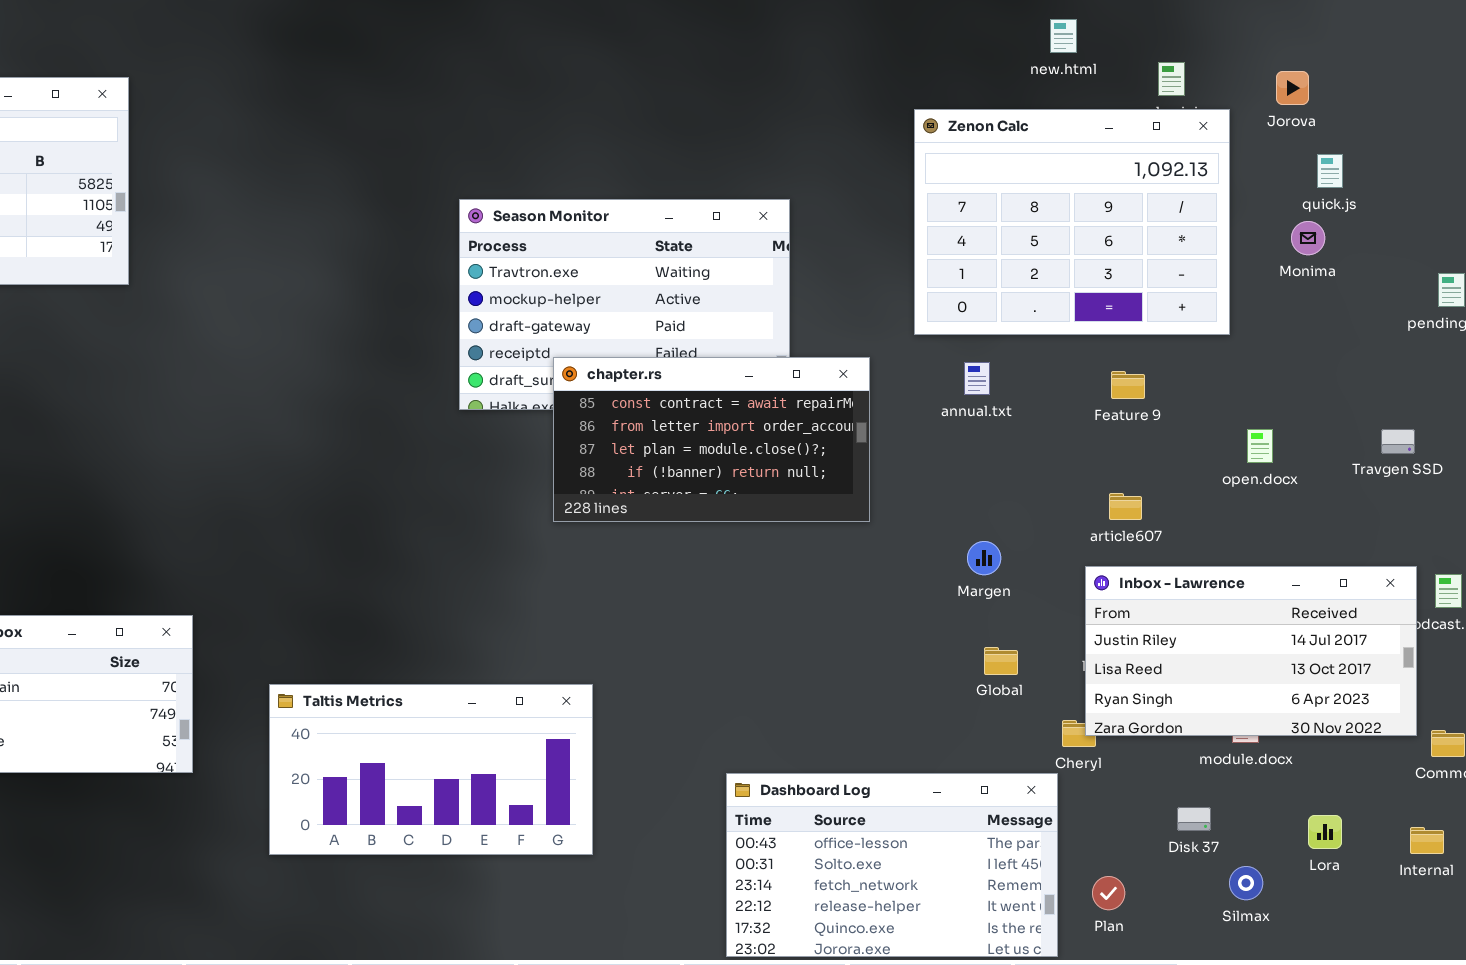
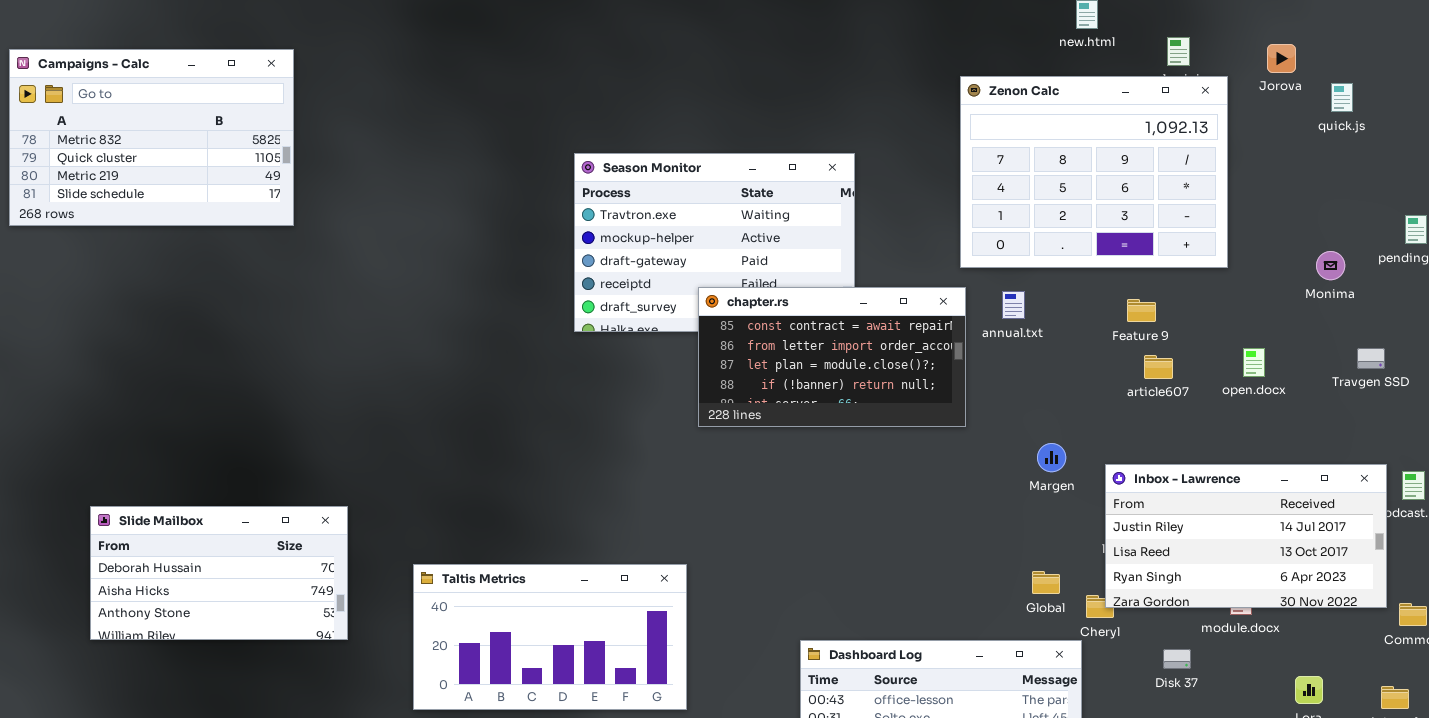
quick.js: [1317,154,1343,188] -> [1331,83,1353,112], moved
Monima: [1291,221,1325,255] -> [1316,251,1345,280], moved
chapter.rs: [553,357,870,522] -> [698,287,966,427], moved
article607: [1109,493,1142,520] -> [1144,355,1173,379], moved
Margen: [967,541,1001,575] -> [1037,443,1066,472], moved
Global: [984,647,1018,675] -> [1032,571,1060,594], moved
Disk 37: [1177,807,1211,831] -> [1163,649,1191,669], moved

